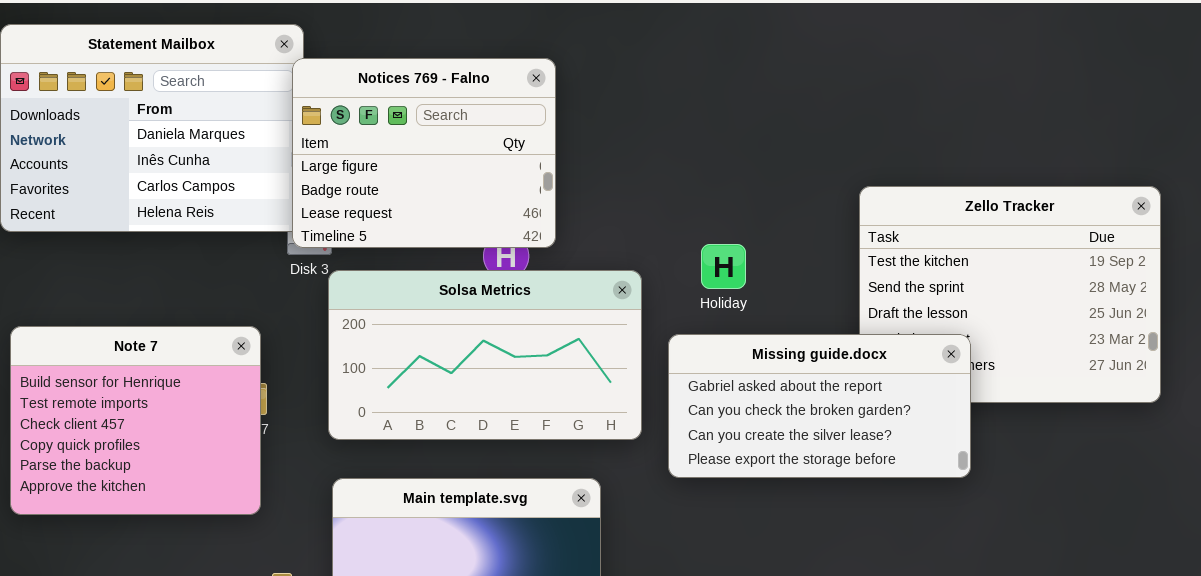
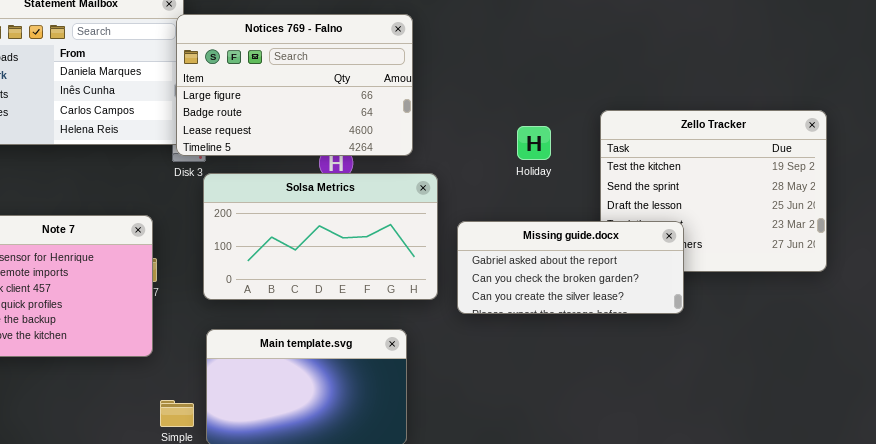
Notices 769 - Falno: [292,58,556,248] -> [176,14,413,156], resized
Holiday: [701,244,746,289] -> [517,126,551,160], moved
Missing guide.docx: [668,334,971,478] -> [457,221,684,314], resized

